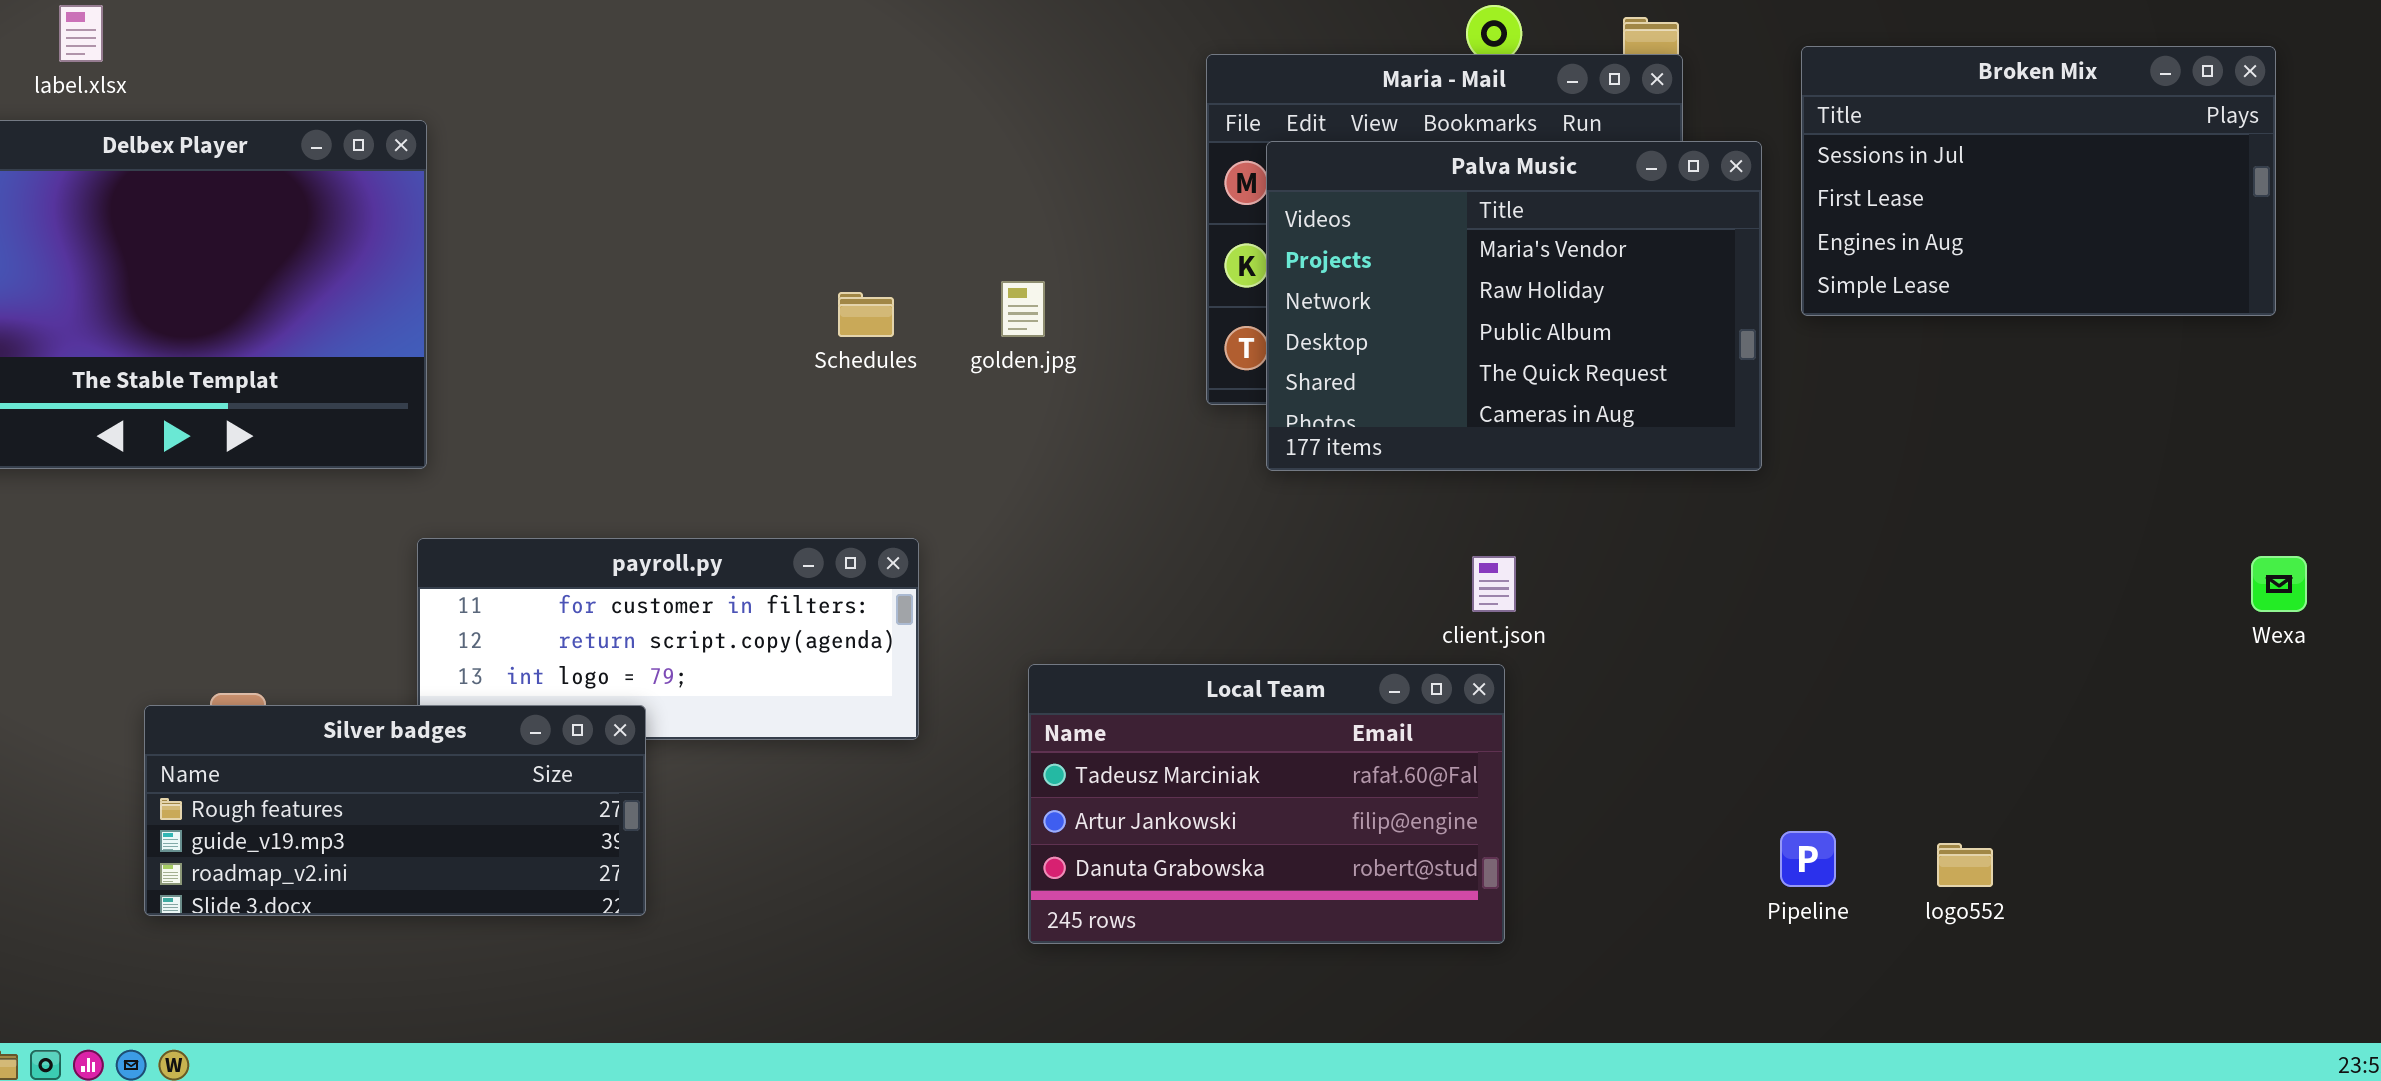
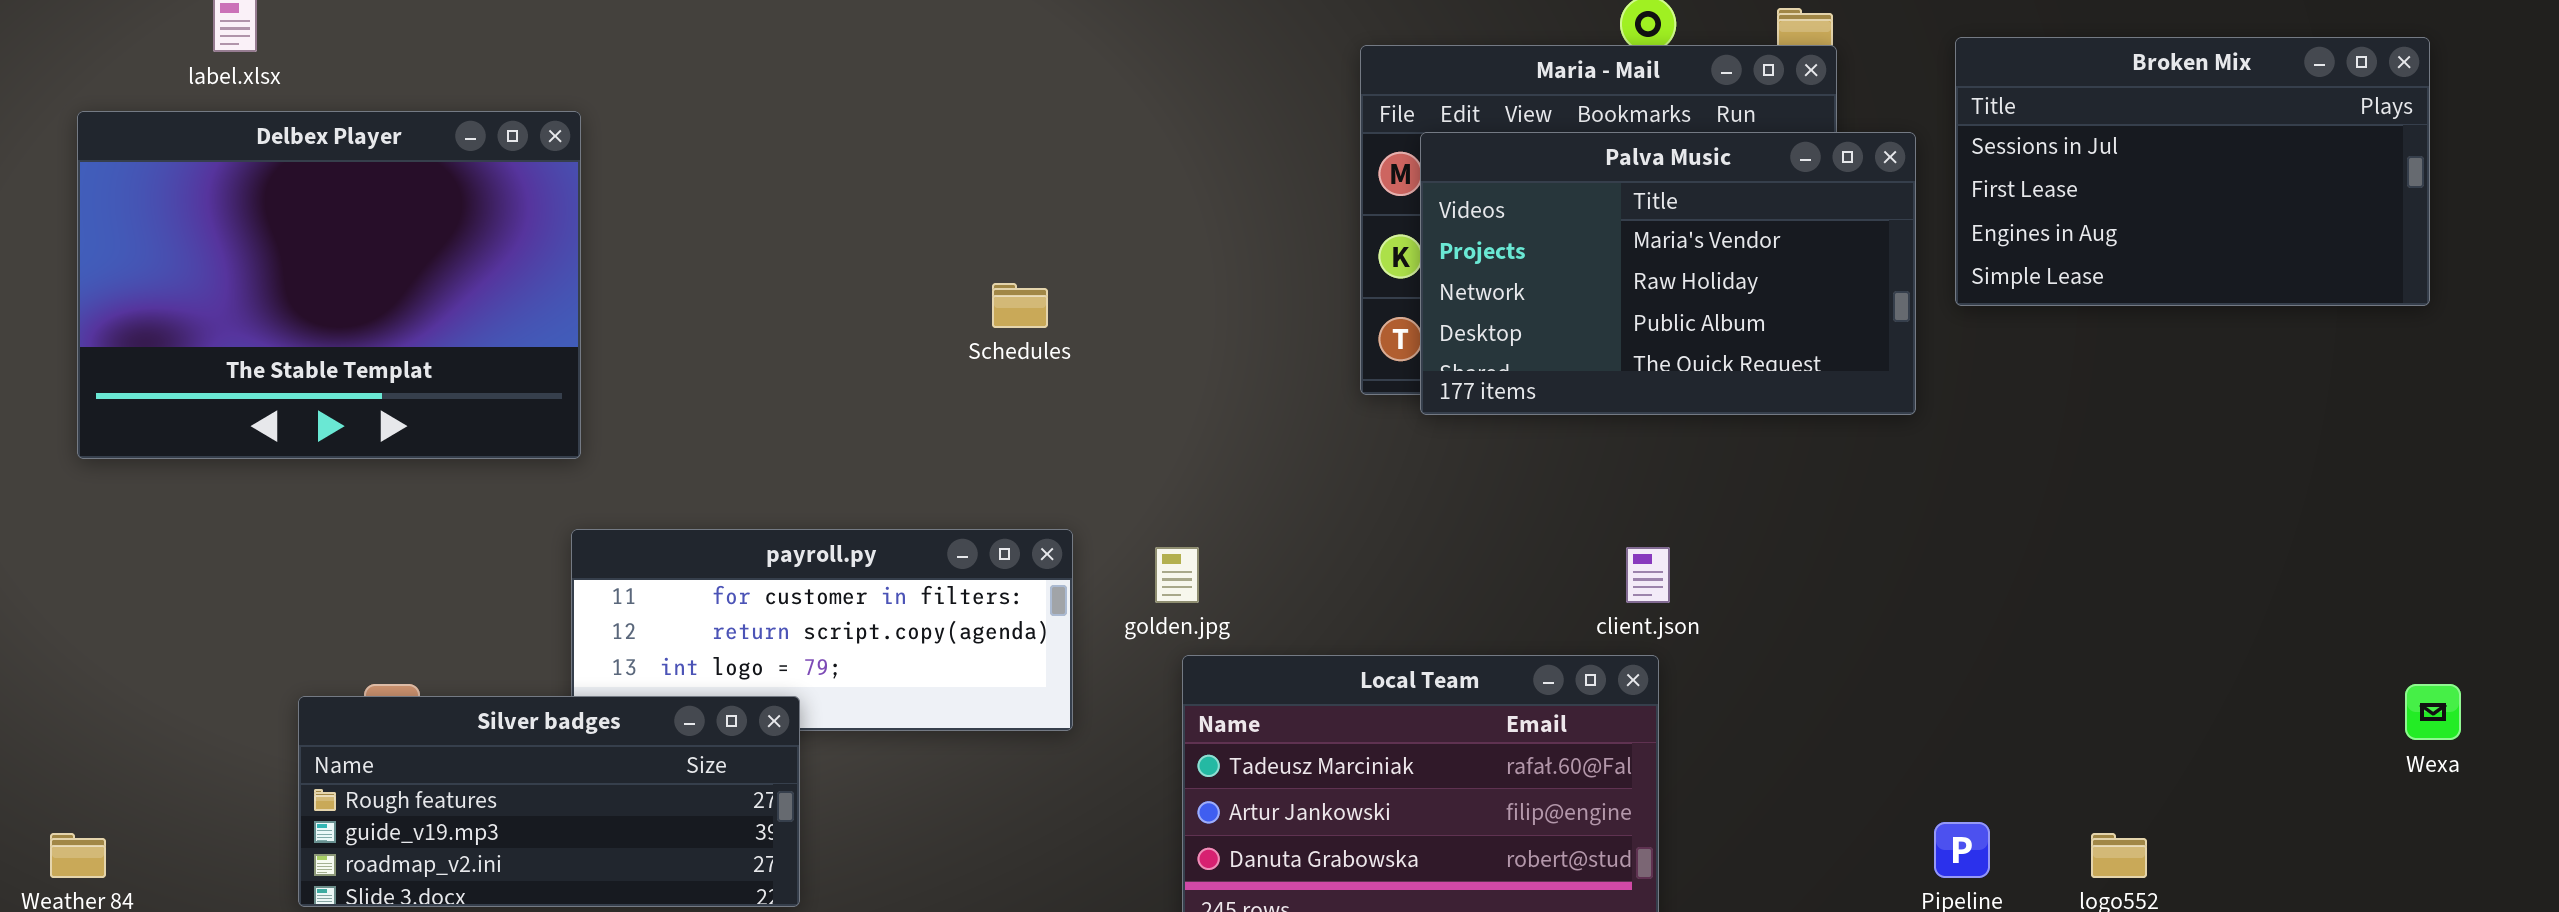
Palva Music: [1266,141,1762,471] -> [1420,132,1916,415], resized
golden.jpg: [1001,281,1045,337] -> [1155,547,1199,603], moved
Wexa: [2251,556,2307,612] -> [2405,684,2461,740], moved

